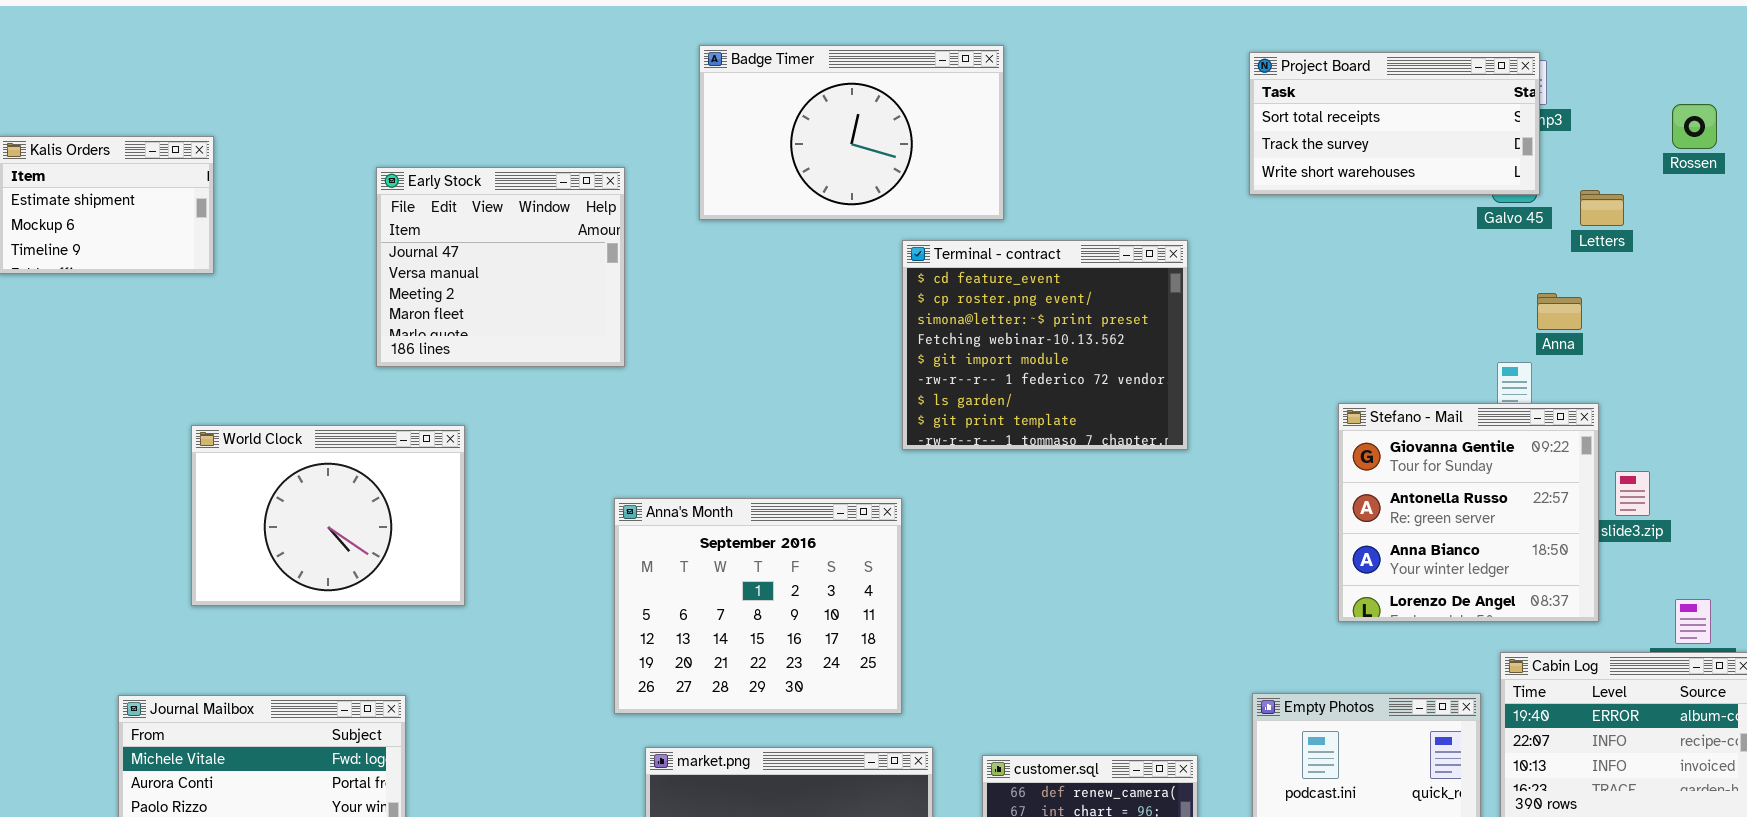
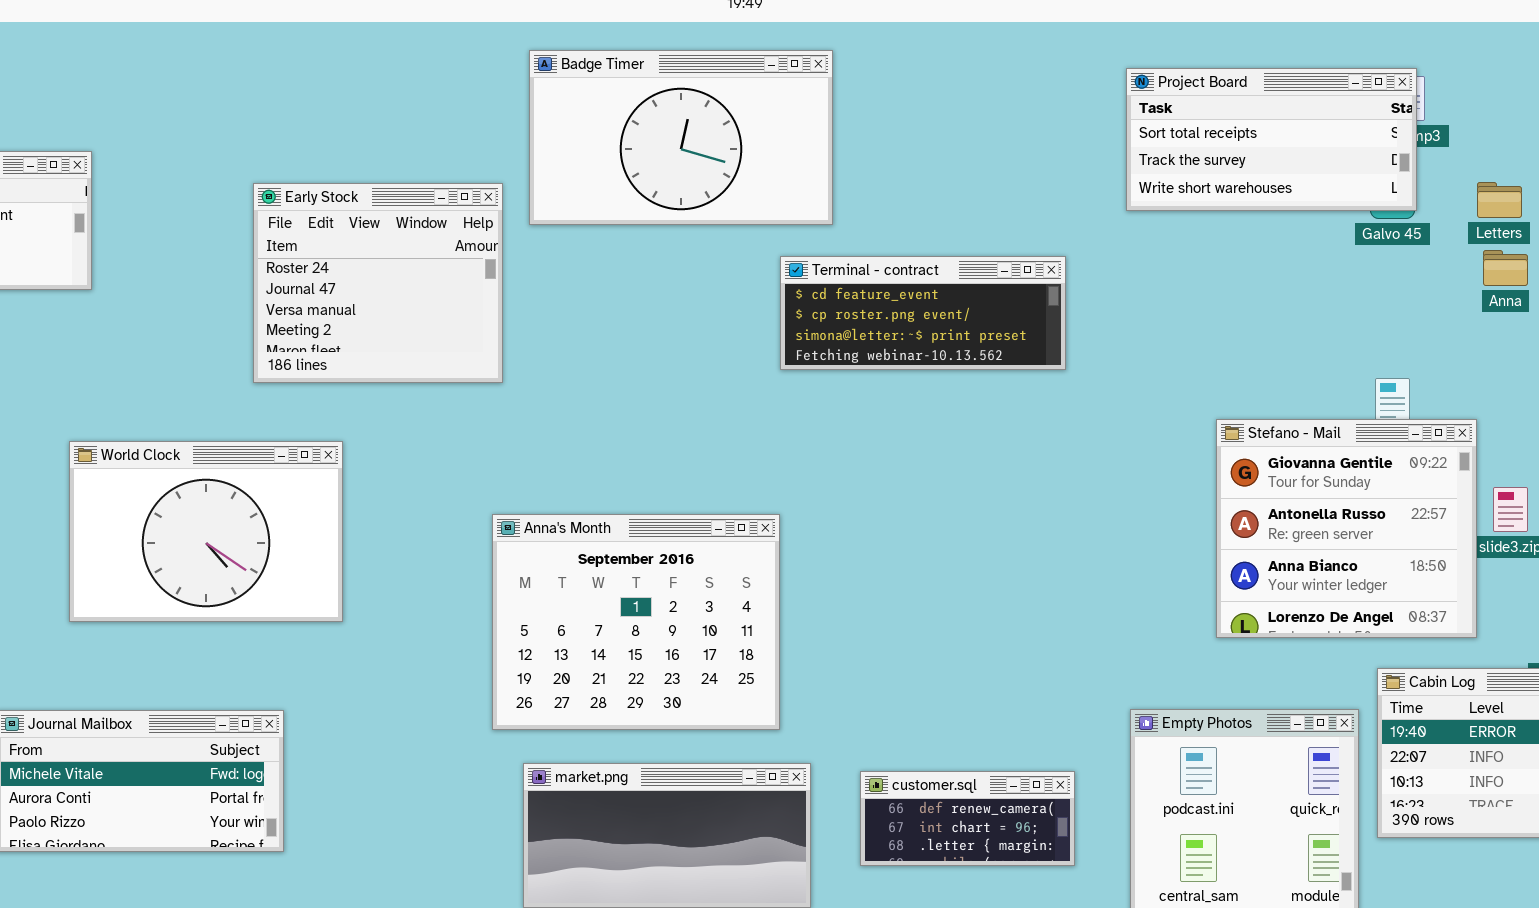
Badge Timer: [699,45,1004,220] -> [529,50,833,225], moved
Early Stock: [376,167,625,367] -> [253,183,503,383], scrolled up 1 row
Letters: [1580,190,1624,226] -> [1477,182,1522,218], moved
Terminal - contract: [902,240,1188,450] -> [780,256,1066,370], resized
Anna: [1537,293,1582,330] -> [1483,250,1528,286], moved

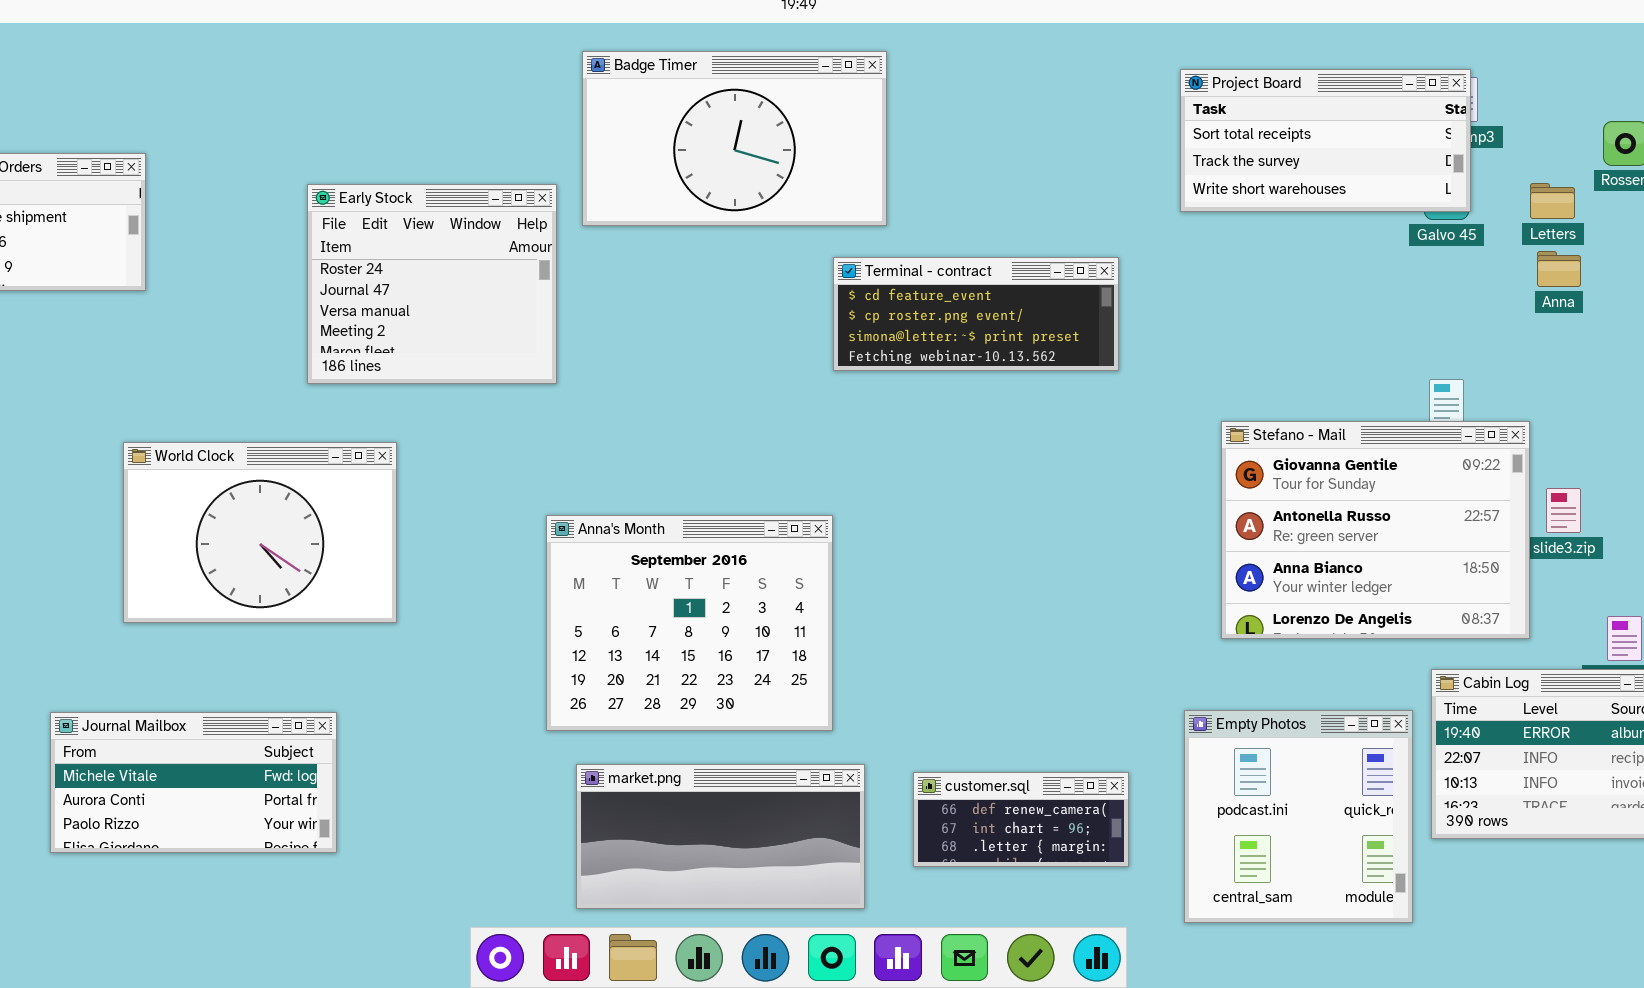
Stefano - Mail: [1216,419,1477,638] -> [1221,421,1530,639], resized

